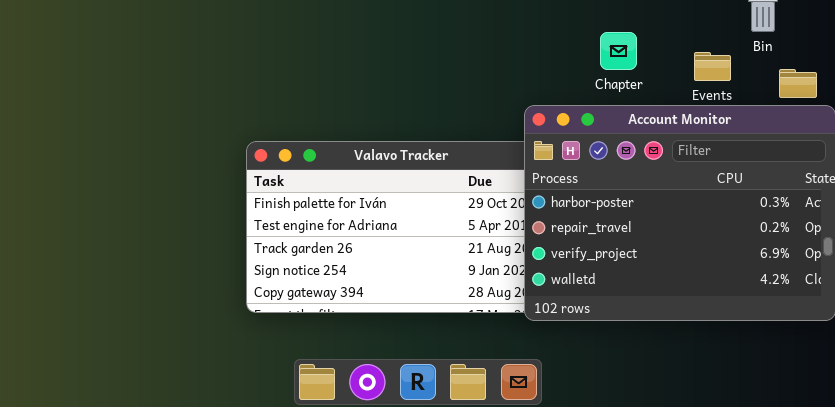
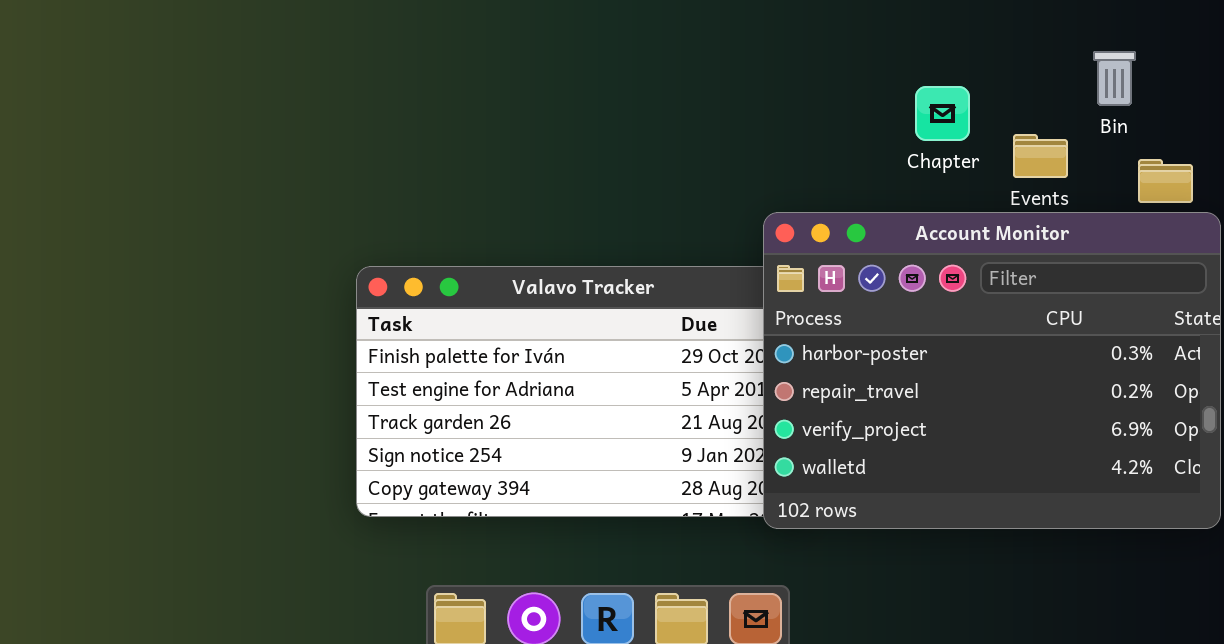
Chapter: [600,32,637,70] -> [915,86,970,141], moved

